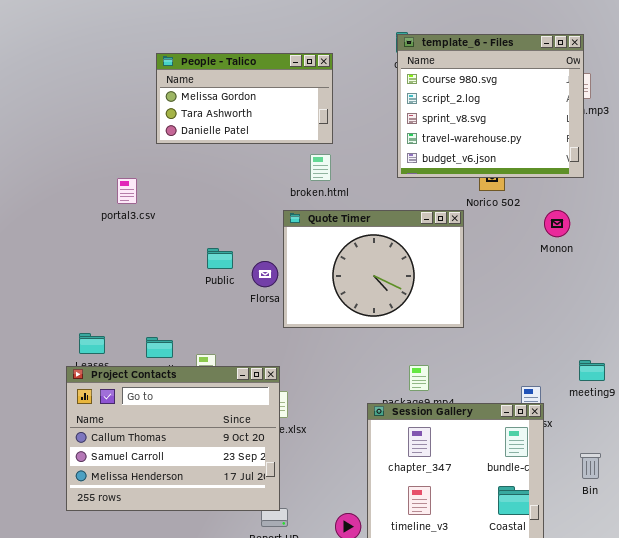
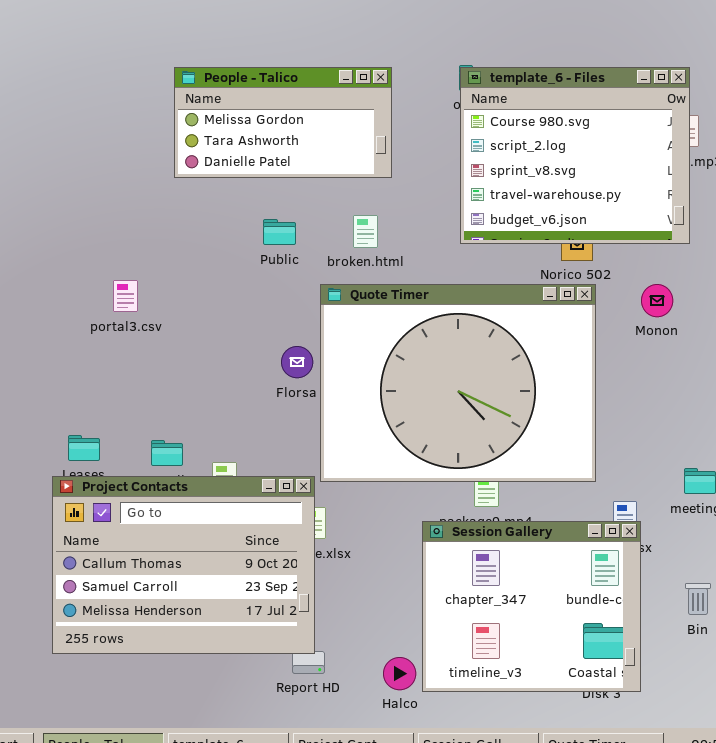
People - Talico: [156,53,333,144] -> [174,67,392,178], moved
portal3.csv: [117,178,137,204] -> [113,280,138,312], moved
Quote Timer: [283,210,464,328] -> [320,284,596,482], resized
Public: [207,248,233,269] -> [263,219,296,245], moved

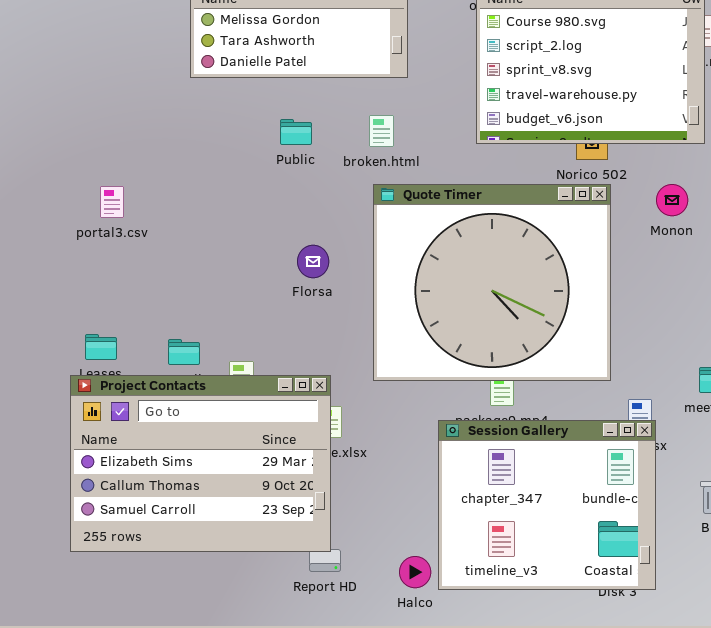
portal3.csv: [113,280,138,312] -> [100,186,124,218], moved
Quote Timer: [320,284,596,482] -> [373,184,611,381], resized
Project Contacts: [52,476,315,654] -> [70,375,331,552], scrolled up 1 row

